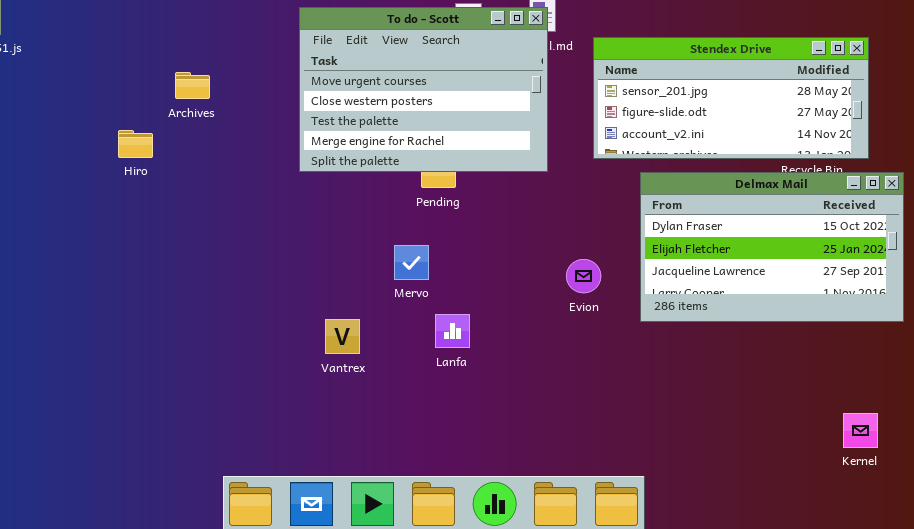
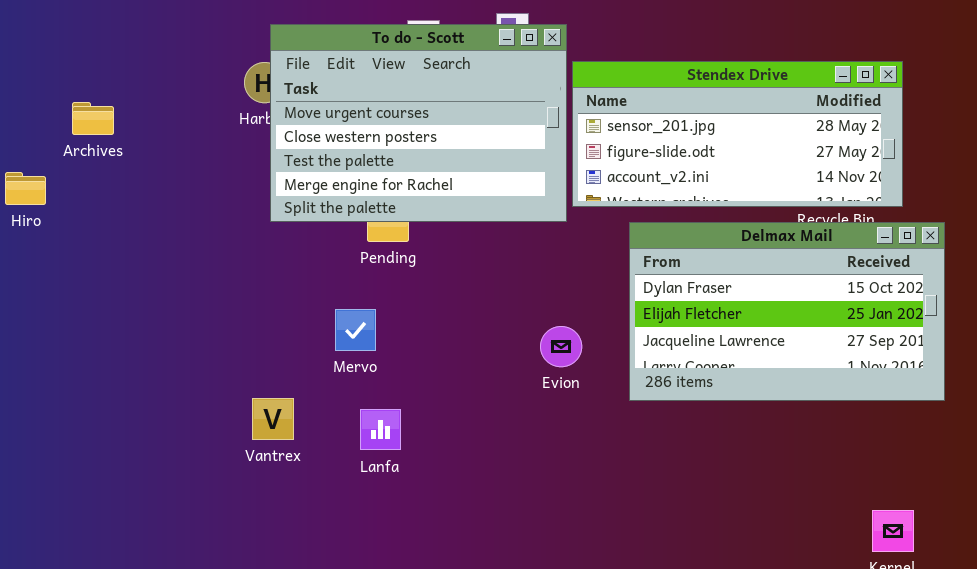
To do - Scott: [299,7,548,172] -> [270,24,567,222], moved
Lanfa: [435,314,470,348] -> [360,409,401,450], moved

